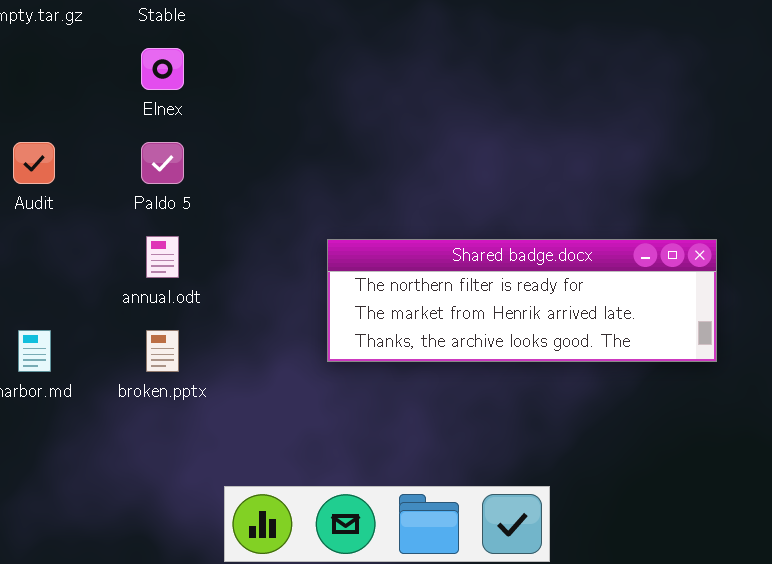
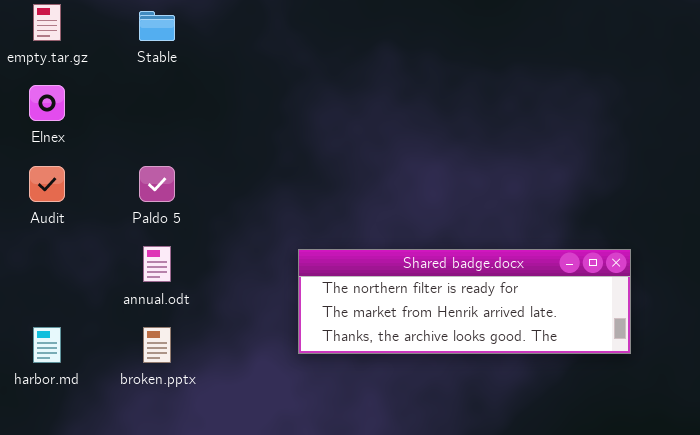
Elnex: [141,48,184,90] -> [29,85,65,121], moved

